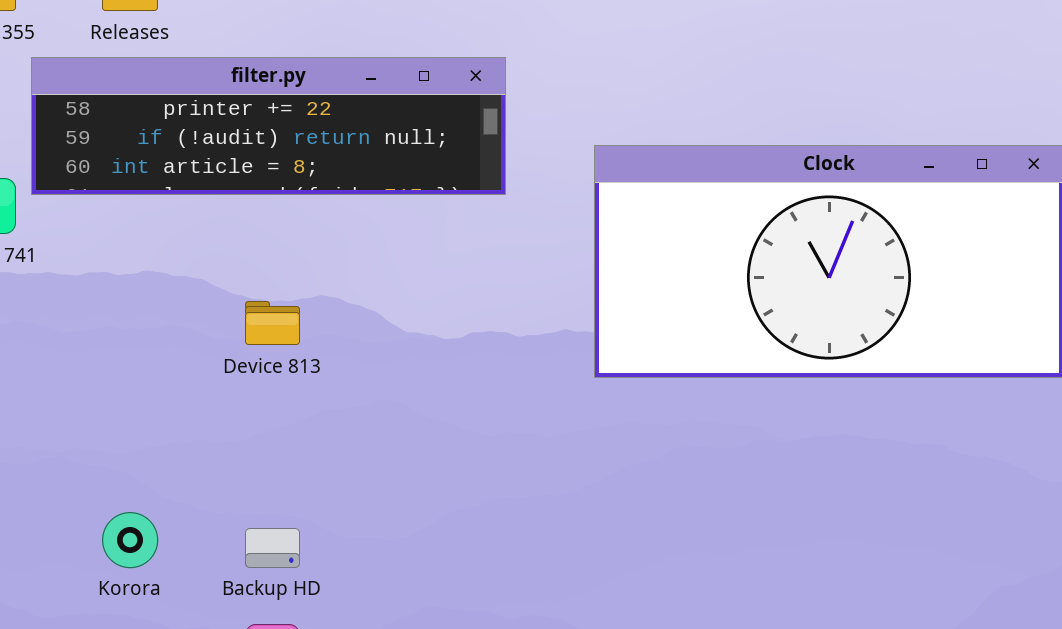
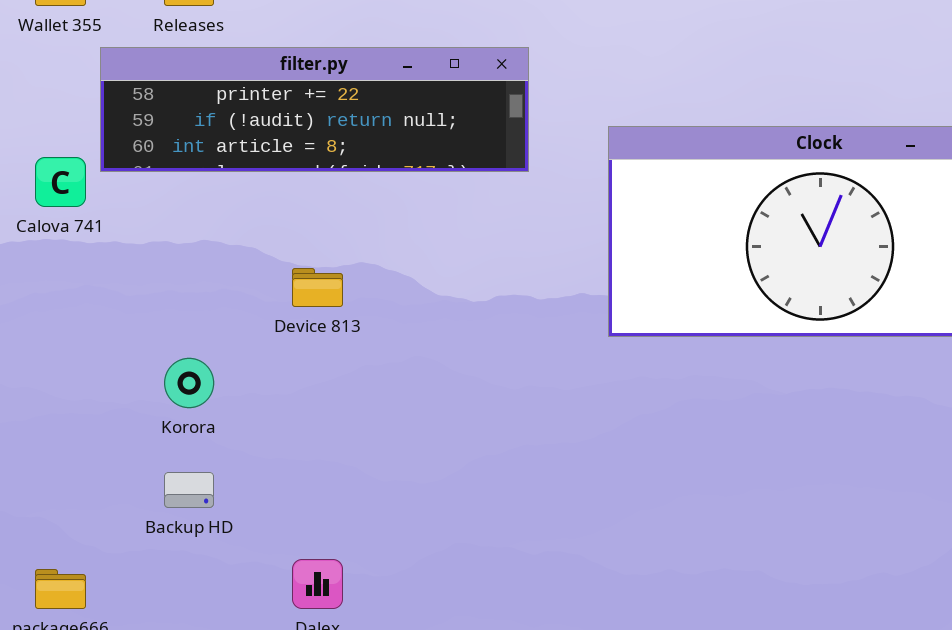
Korora: [102,512,158,568] -> [164,358,214,408], moved
Backup HD: [245,528,300,568] -> [164,472,214,508], moved

